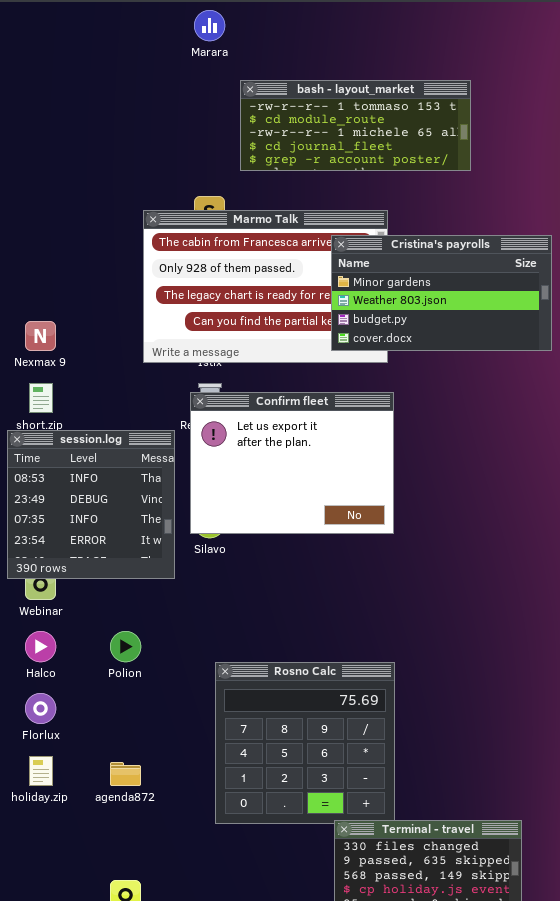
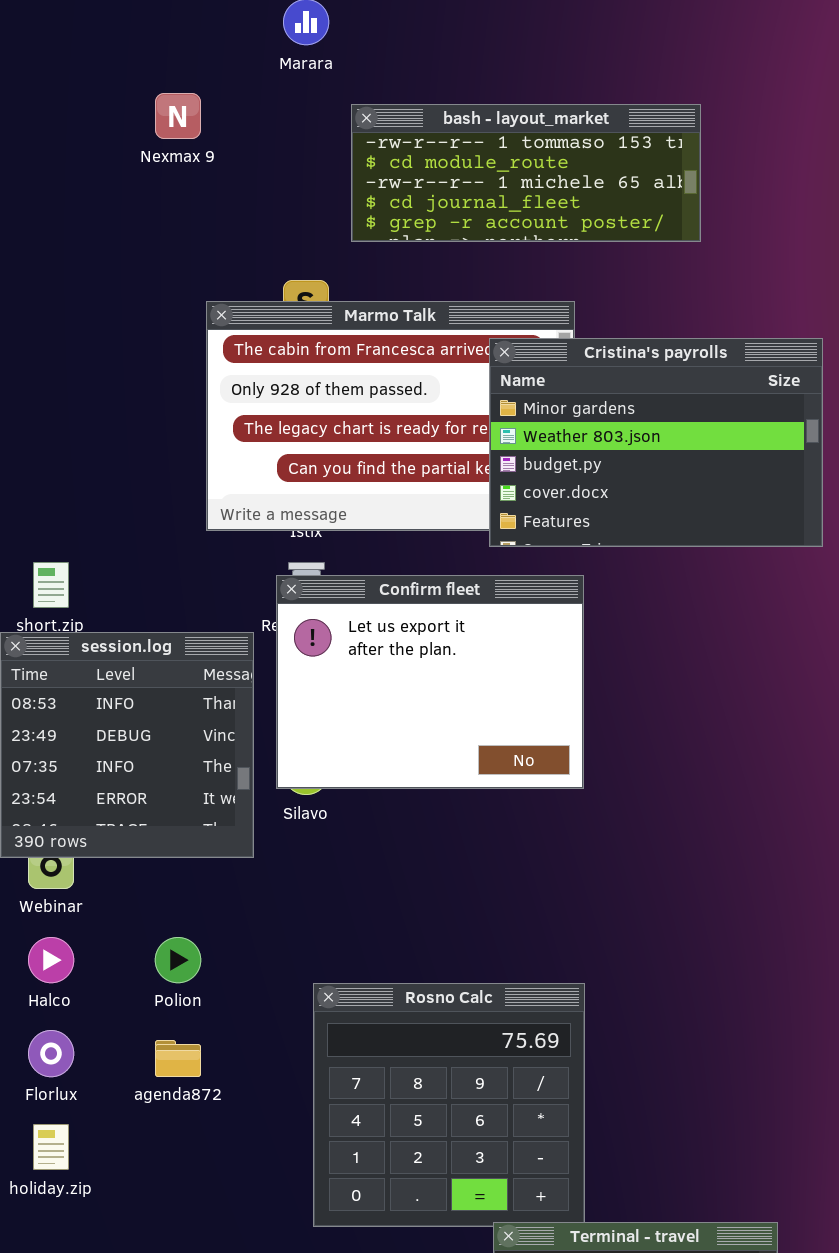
Cristina's payrolls: [331,235,552,351] -> [489,338,823,547], resized
Nexmax 9: [25,321,56,351] -> [155,93,201,139], moved
agenda872: [110,762,141,786] -> [155,1040,201,1077], moved

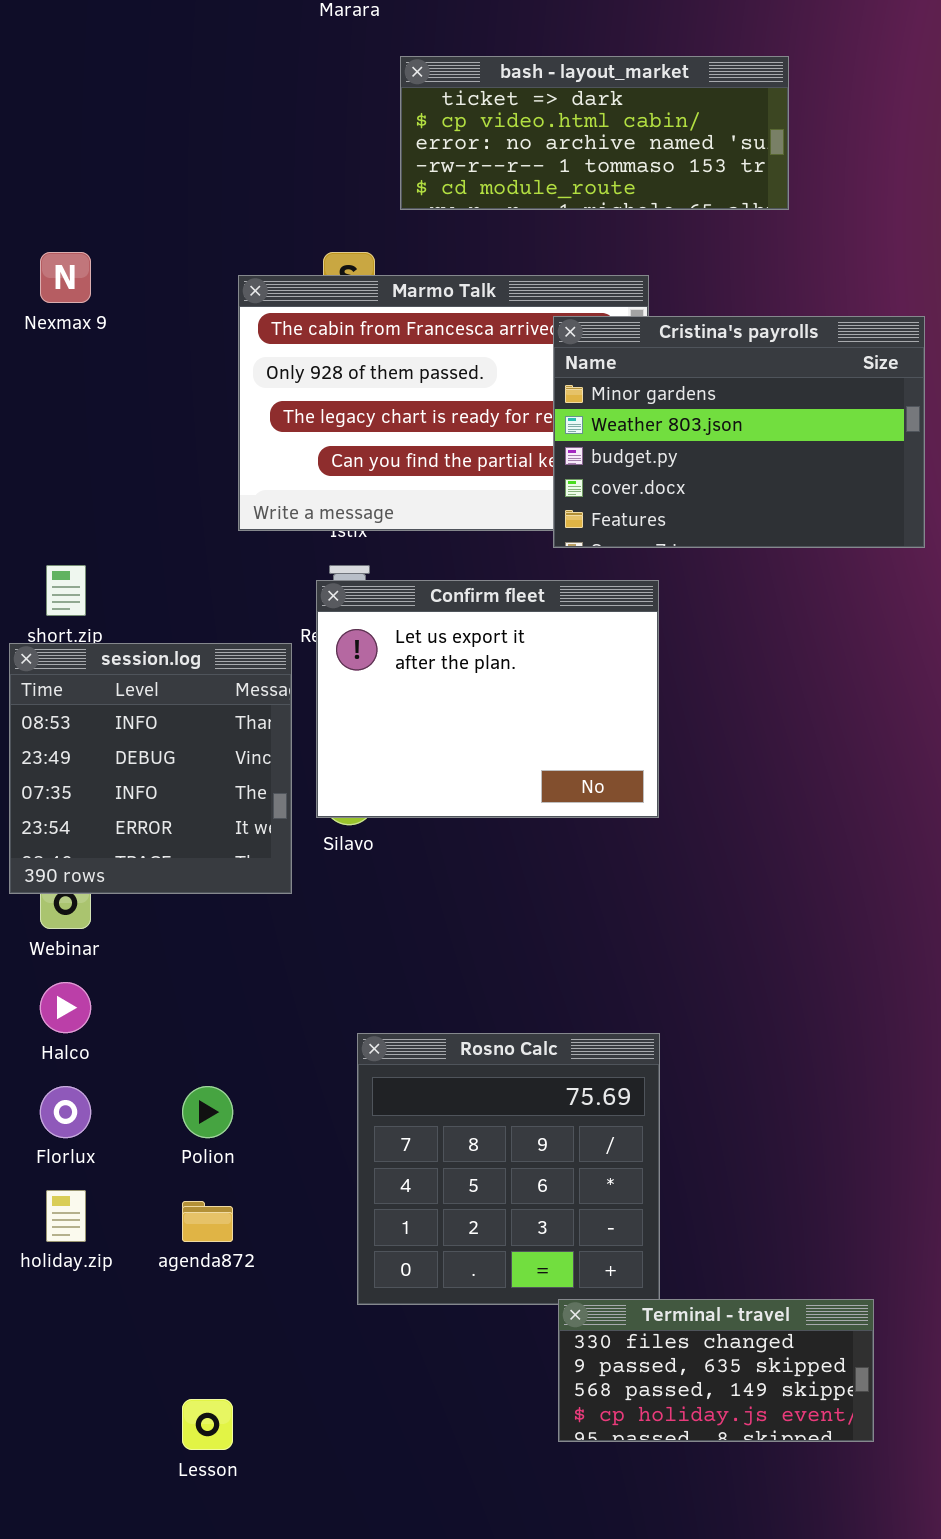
Nexmax 9: [155,93,201,139] -> [40,252,91,303], moved
bash - layout_market: [351,104,701,242] -> [400,56,789,210], scrolled up 3 rows
Polion: [155,937,201,983] -> [182,1086,233,1138], moved
agenda872: [155,1040,201,1077] -> [182,1201,233,1242], moved

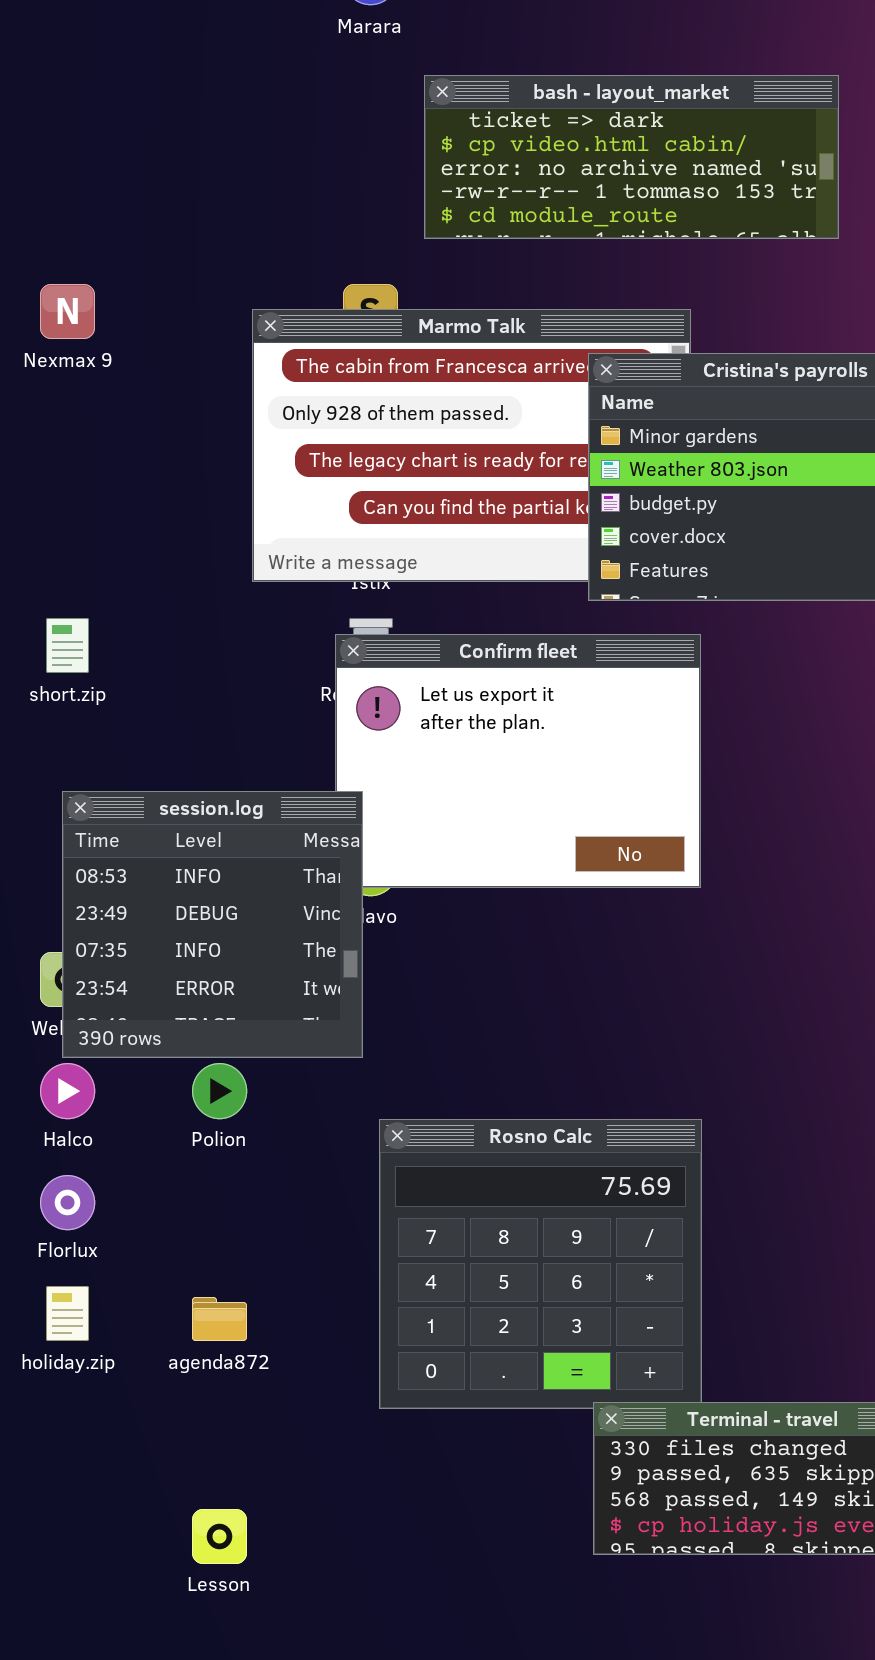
session.log: [9,643,292,894] -> [62,791,363,1058], moved
Polion: [182,1086,233,1138] -> [192,1063,247,1119], moved

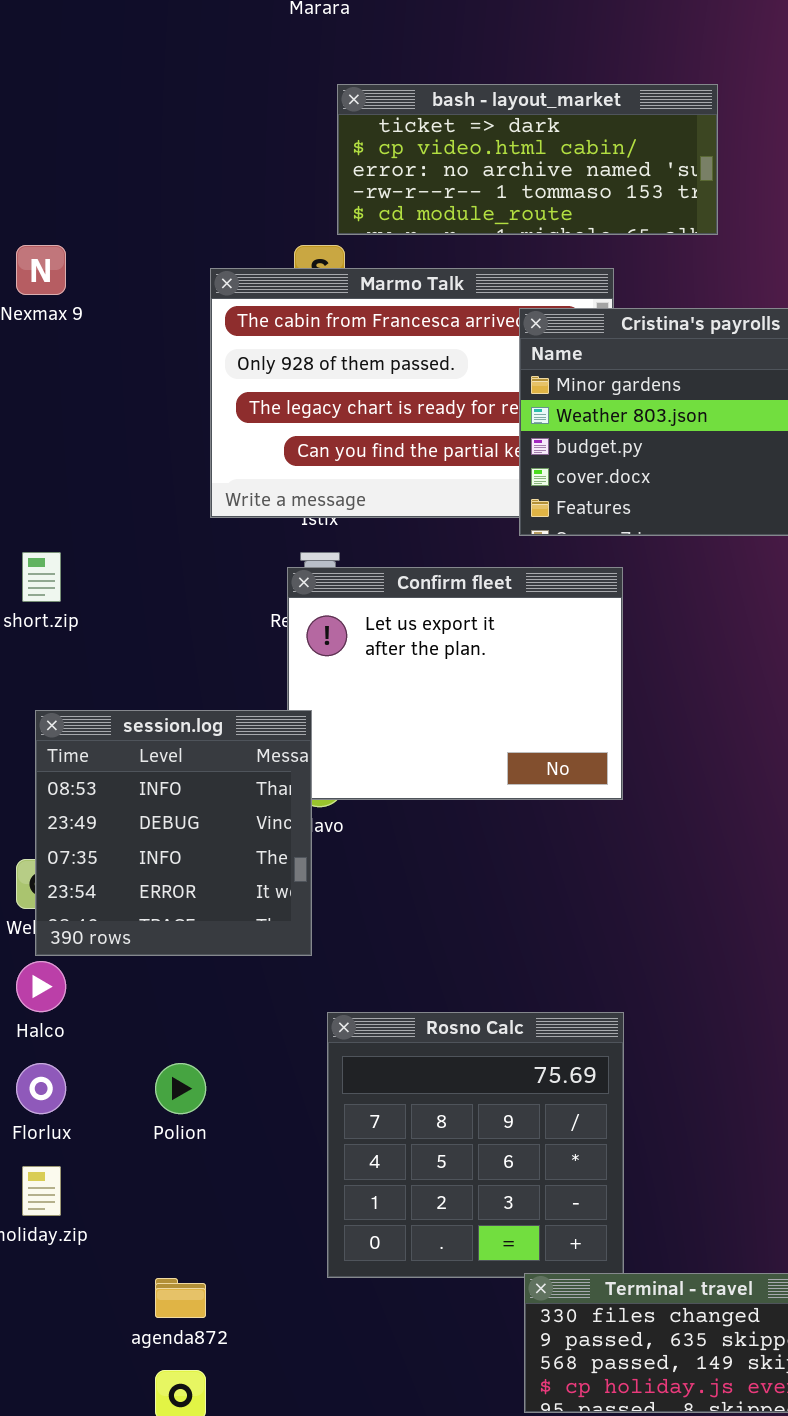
bash - layout_market: [424,75,839,239] -> [337,84,718,235], moved
Polion: [192,1063,247,1119] -> [155,1063,206,1114], moved
agenda872: [192,1297,247,1341] -> [155,1278,206,1318], moved

